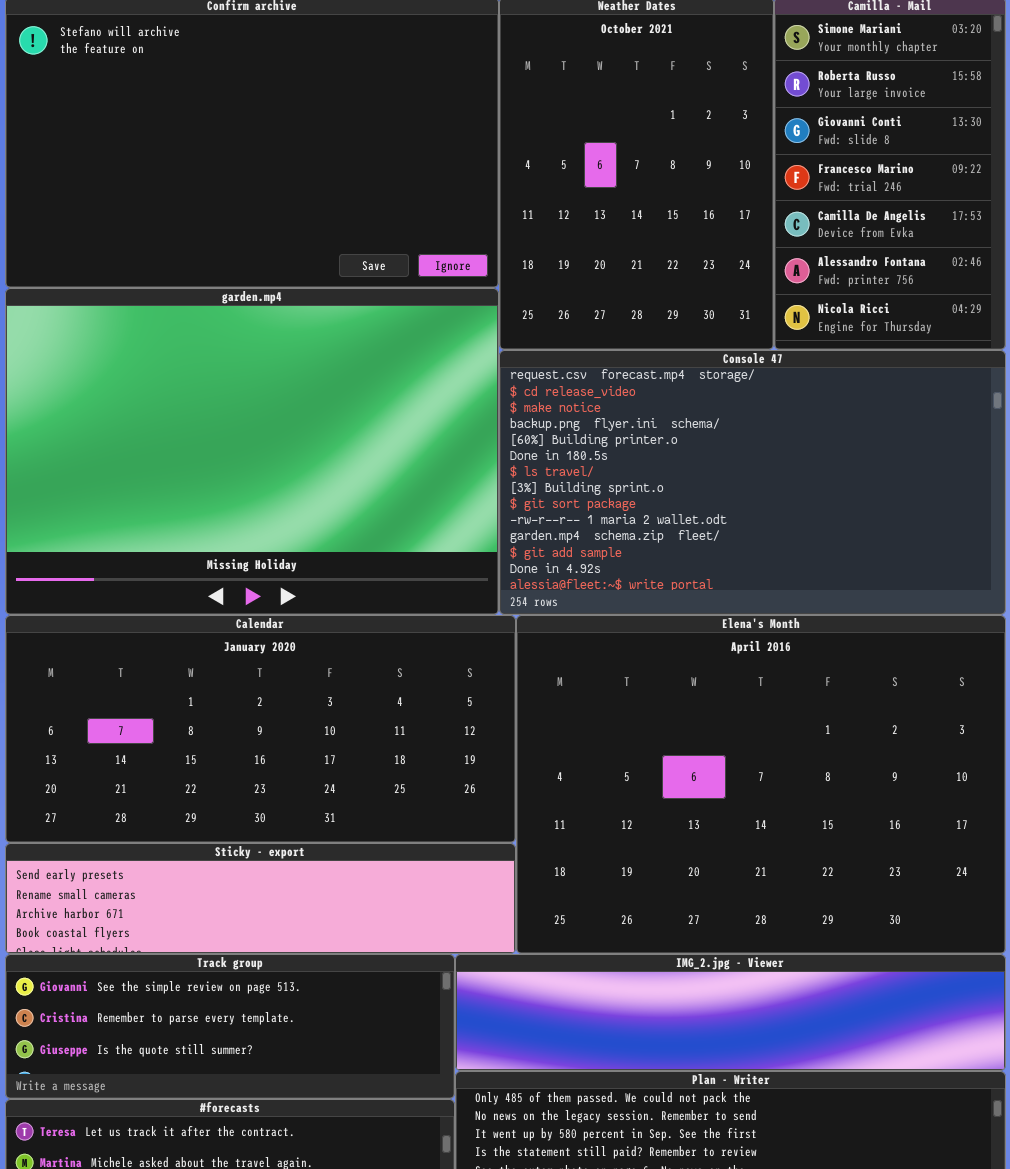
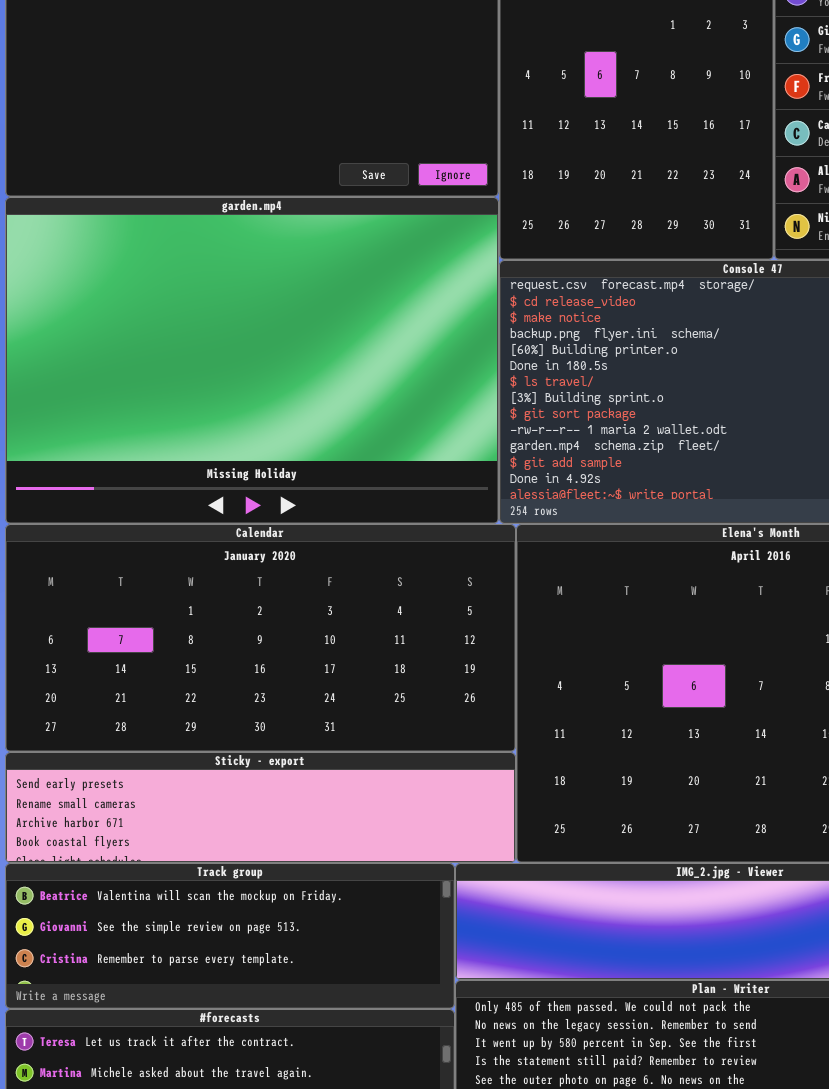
Track group: [5,954,455,1099] -> [5,863,455,1009], scrolled up 1 row

